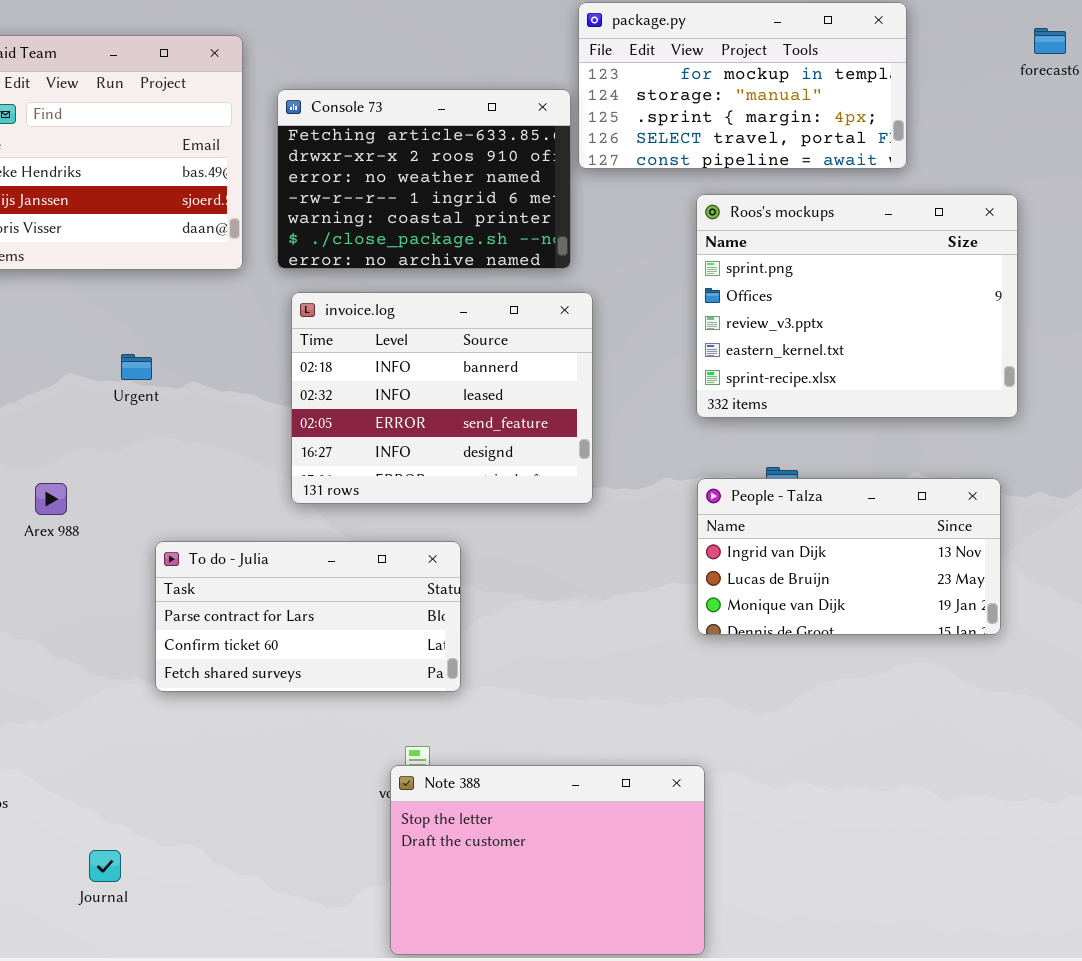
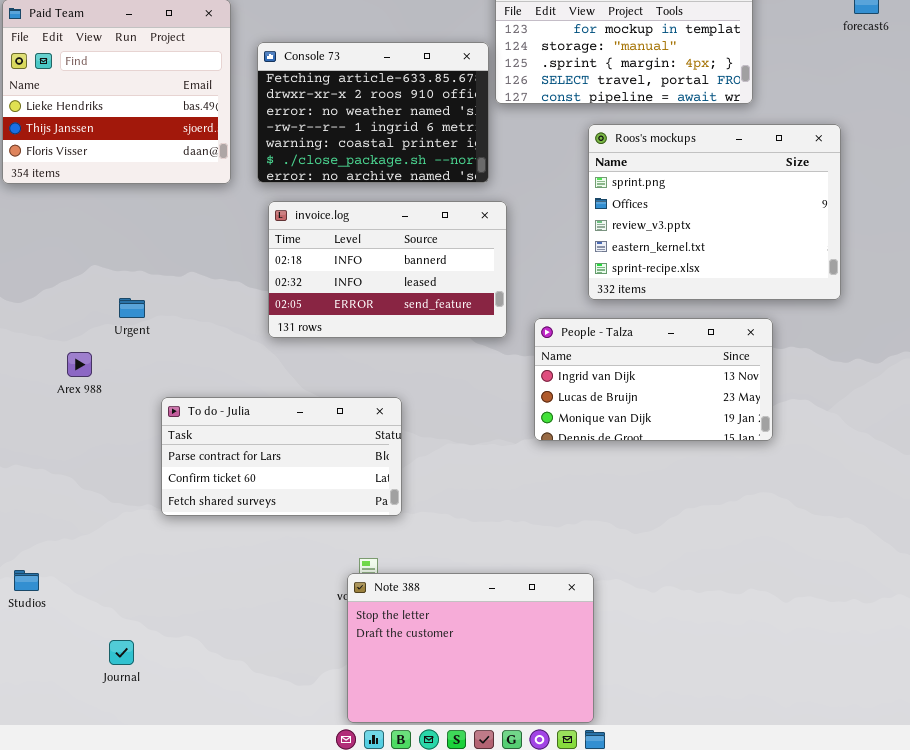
invoice.log: [291,292,593,504] -> [268,201,507,338], resized
Urgent: [121,354,152,380] -> [119,298,145,318], moved
People - Talza: [697,478,1001,635] -> [534,318,773,441], moved

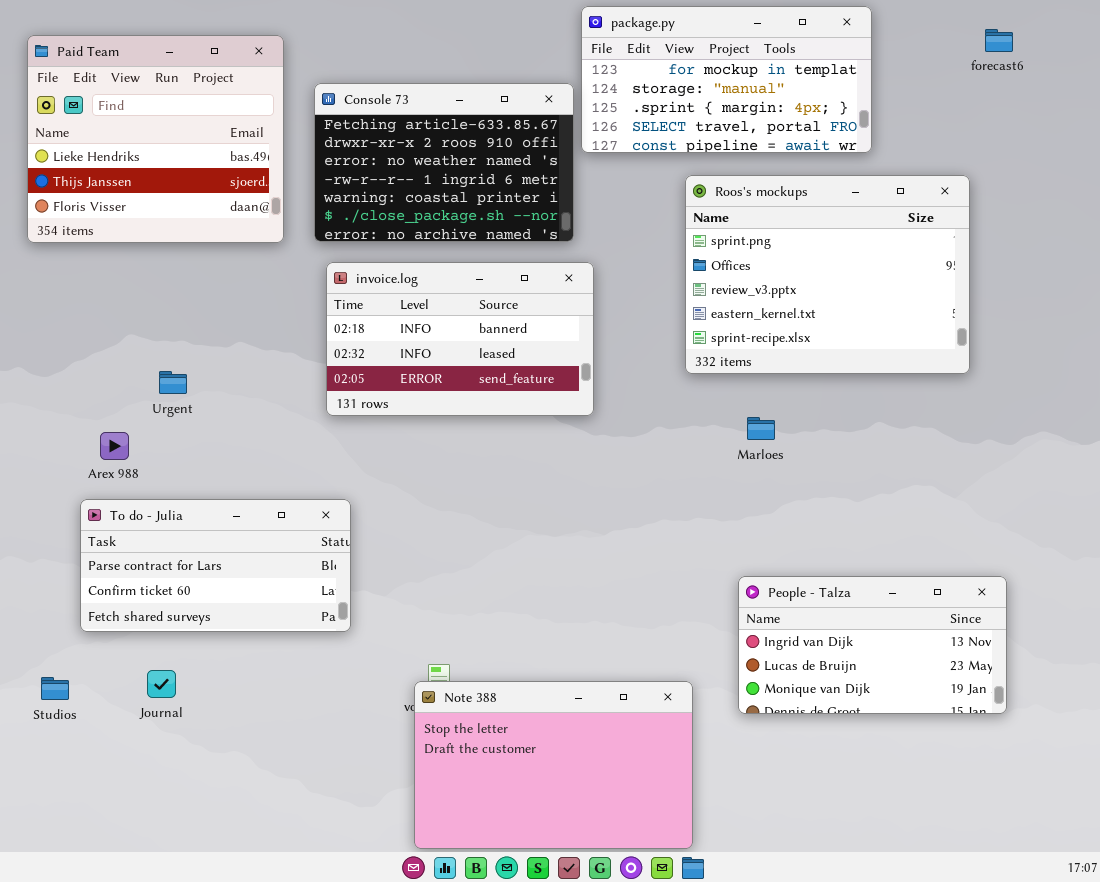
People - Talza: [534,318,773,441] -> [738,576,1007,714], moved
To do - Julia: [161,397,402,516] -> [80,499,351,632], moved
Journal: [109,640,134,665] -> [147,670,176,698], moved

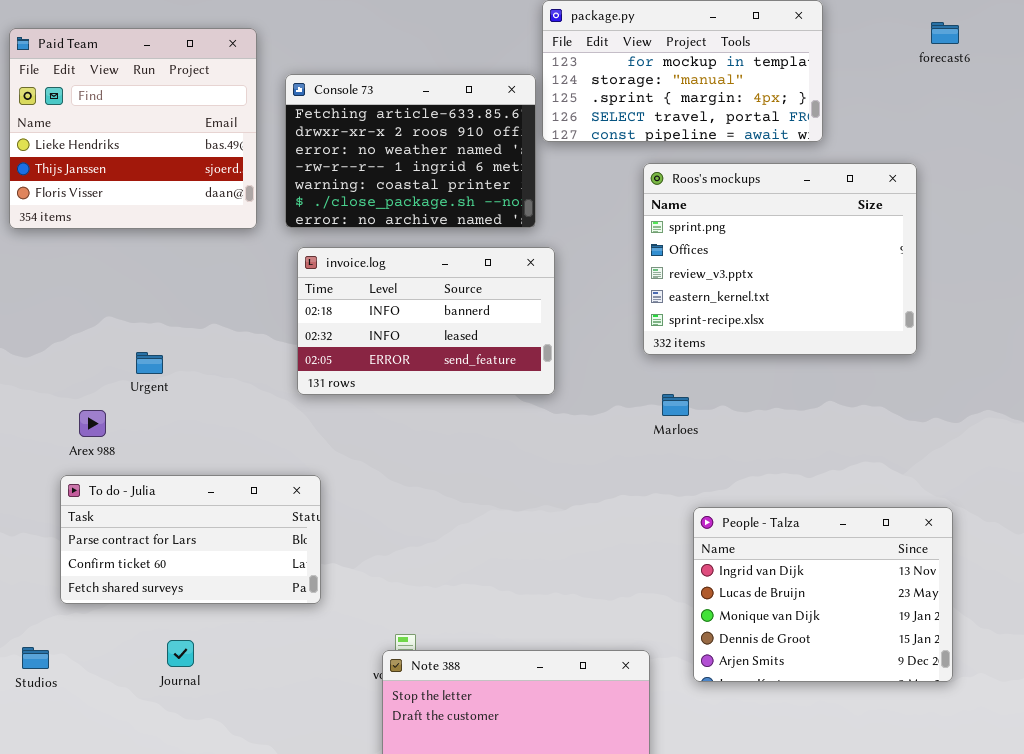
Marloes: [747,417,775,440] -> [662,394,689,416], moved
People - Talza: [738,576,1007,714] -> [693,507,953,682], resized
Journal: [147,670,176,698] -> [167,640,194,667], moved

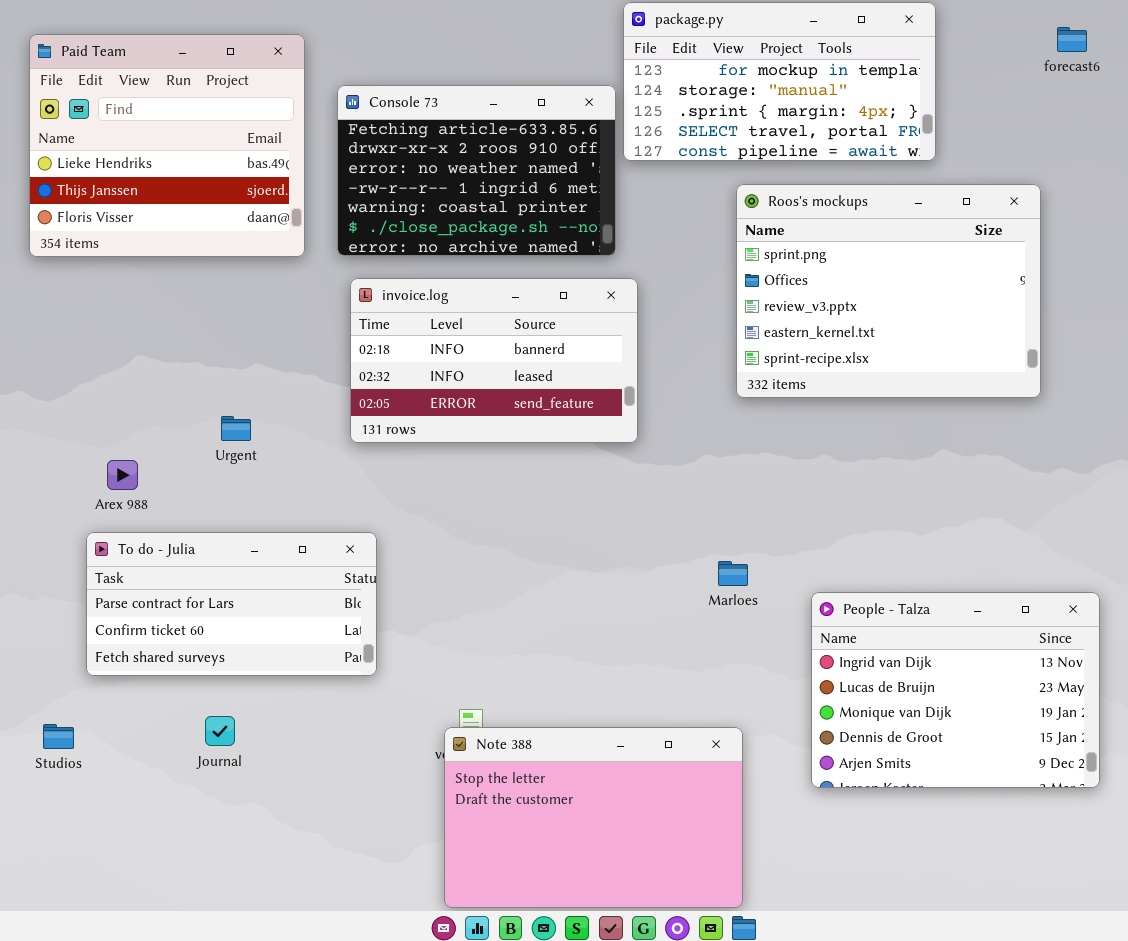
Urgent: [136,352,163,374] -> [221,416,251,441], moved
Marloes: [662,394,689,416] -> [718,561,748,586], moved
People - Talza: [693,507,953,682] -> [811,592,1100,788], moved

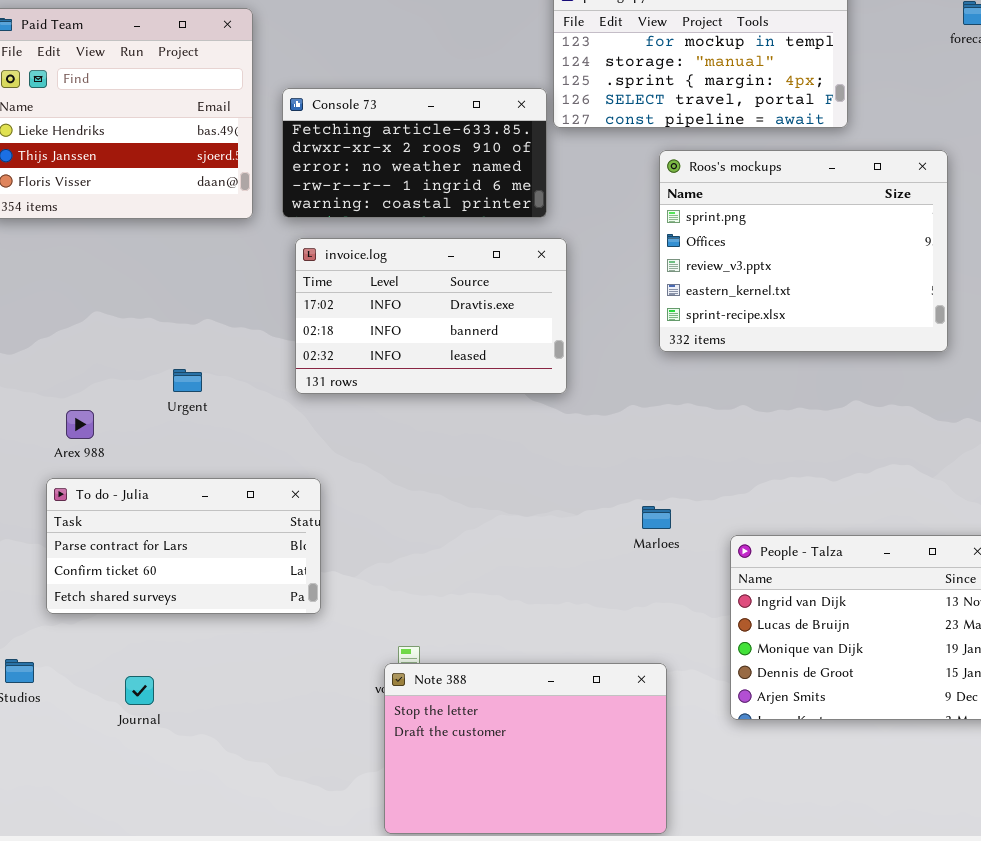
Console 73: [337,85,616,256] -> [282,88,547,218], resized
invoice.log: [350,278,638,443] -> [295,238,567,394], scrolled up 1 row
Journal: [205,716,235,746] -> [125,676,154,705], moved

